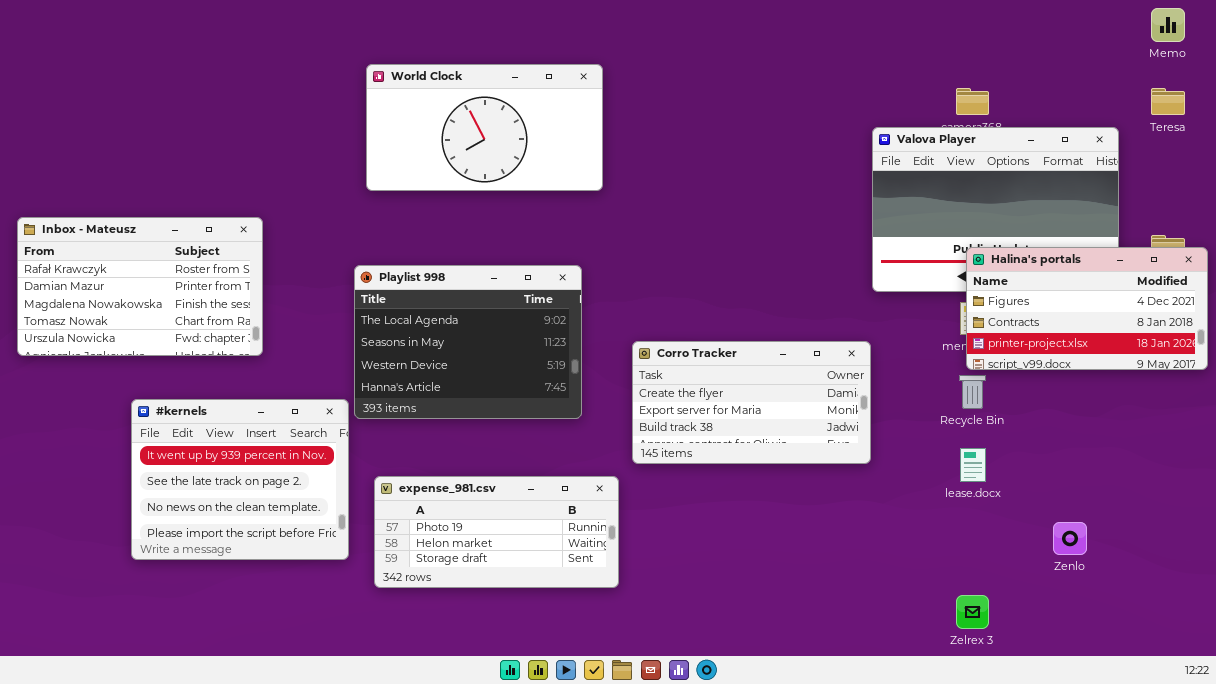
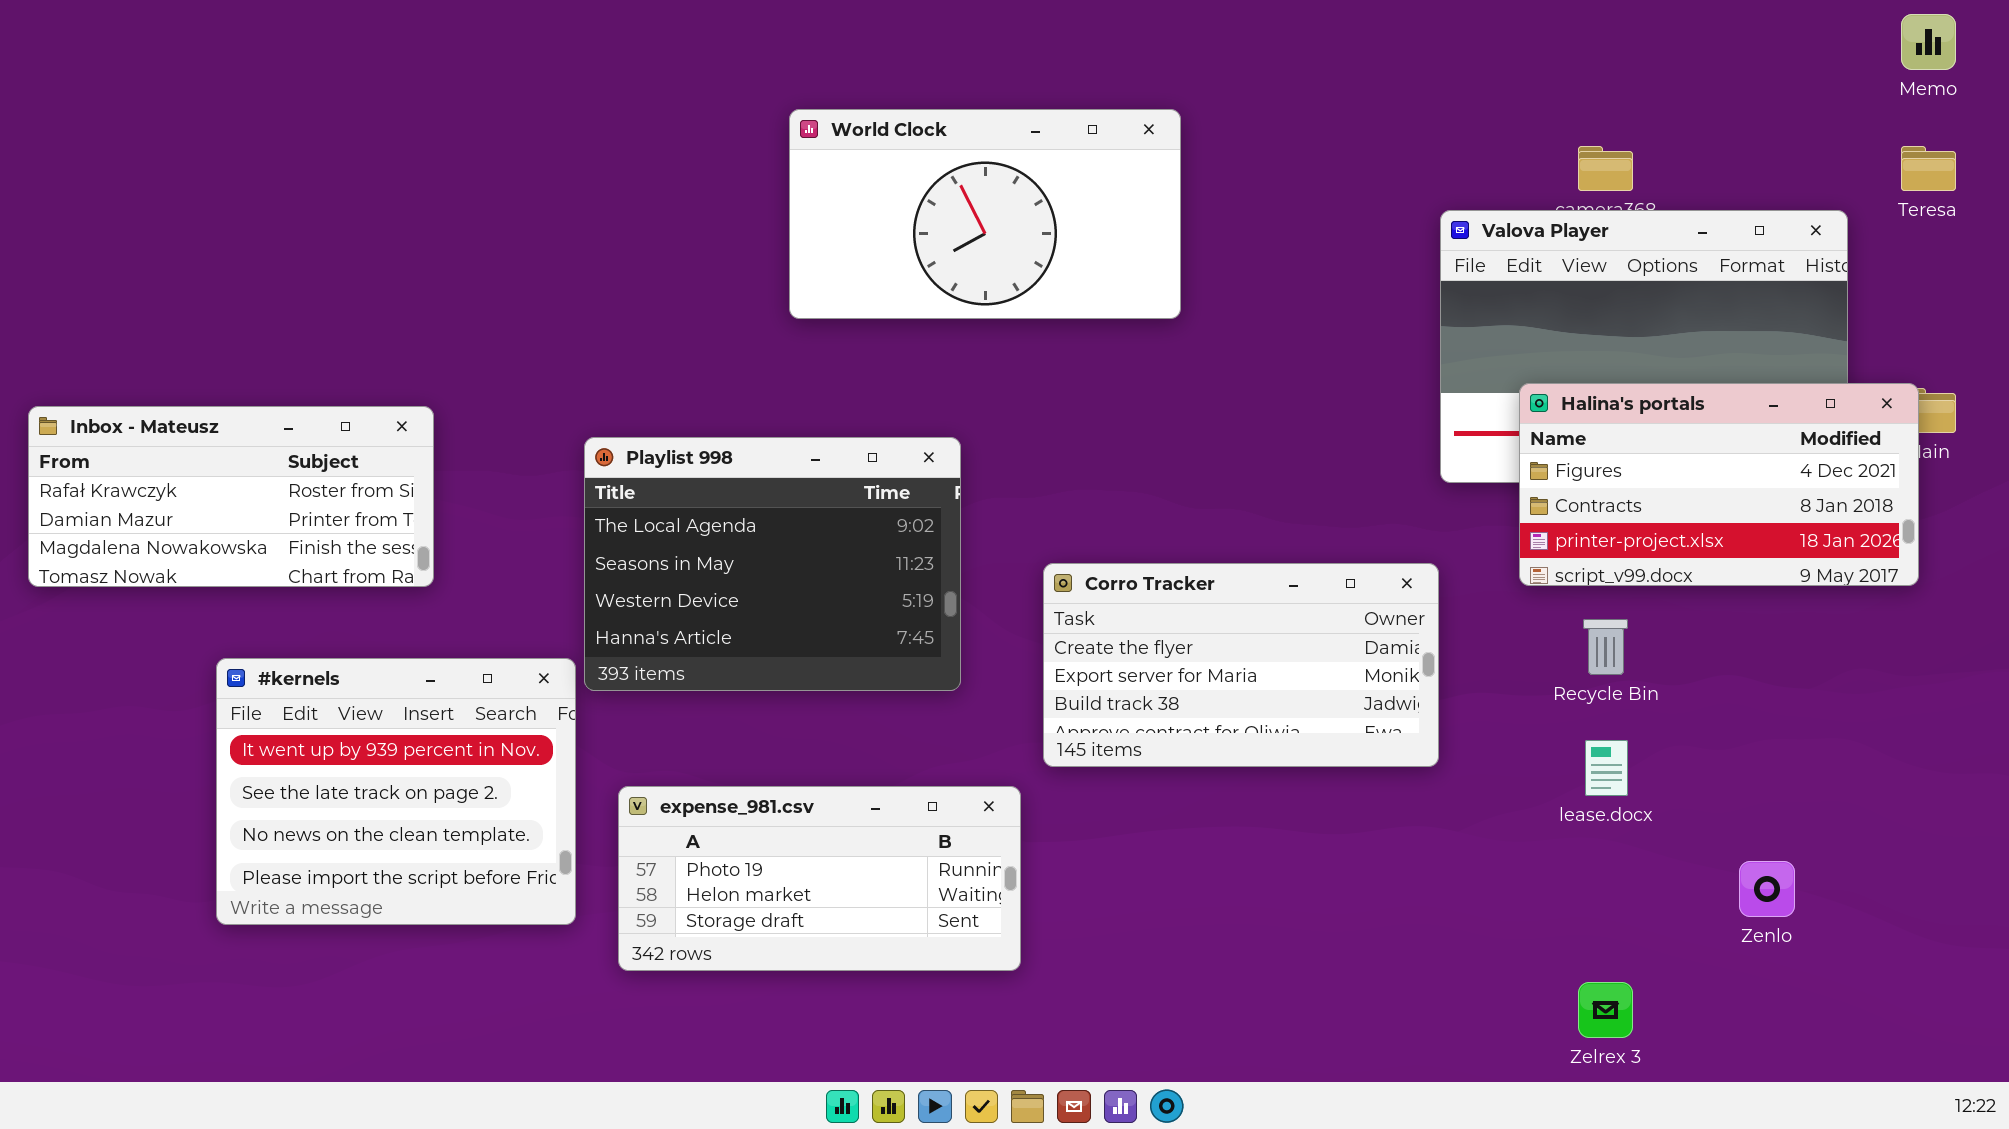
World Clock: [366,64,603,191] -> [789,109,1181,319], moved
Inbox - Mateusz: [17,217,263,356] -> [28,406,434,587], resized
Halina's portals: [966,247,1208,370] -> [1519,383,1919,586], moved

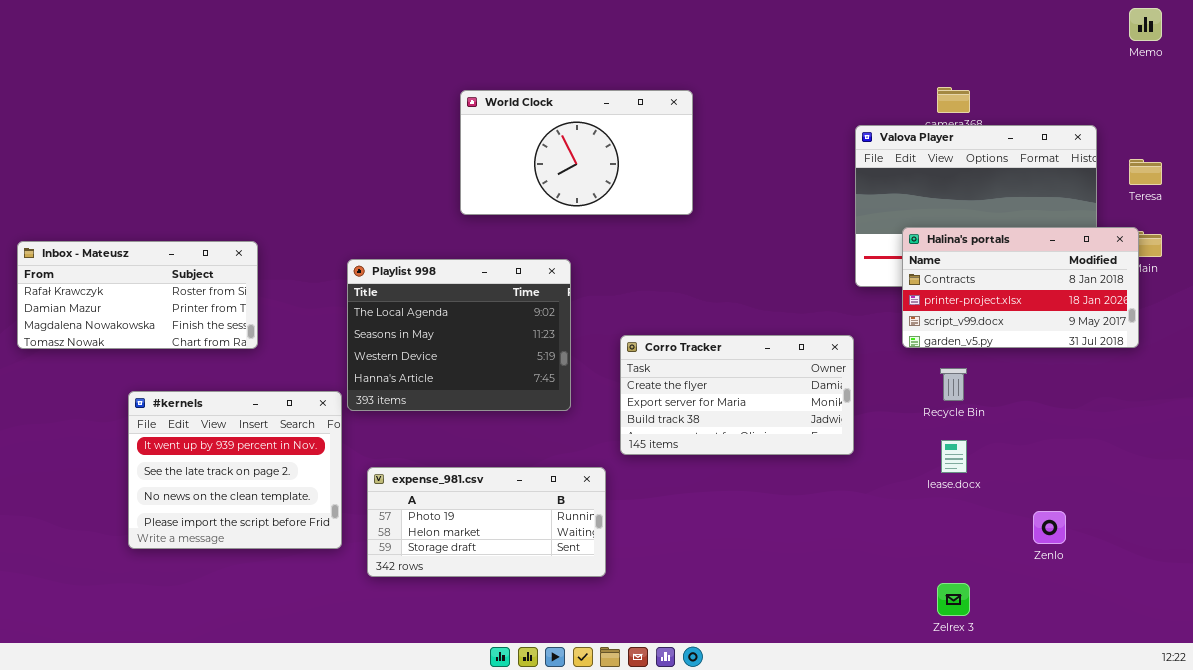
World Clock: [789,109,1181,319] -> [460,90,693,215], moved
Teresa: [1901,146,1956,191] -> [1129,159,1162,185], moved
Halina's portals: [1519,383,1919,586] -> [902,227,1139,348], scrolled down 1 row

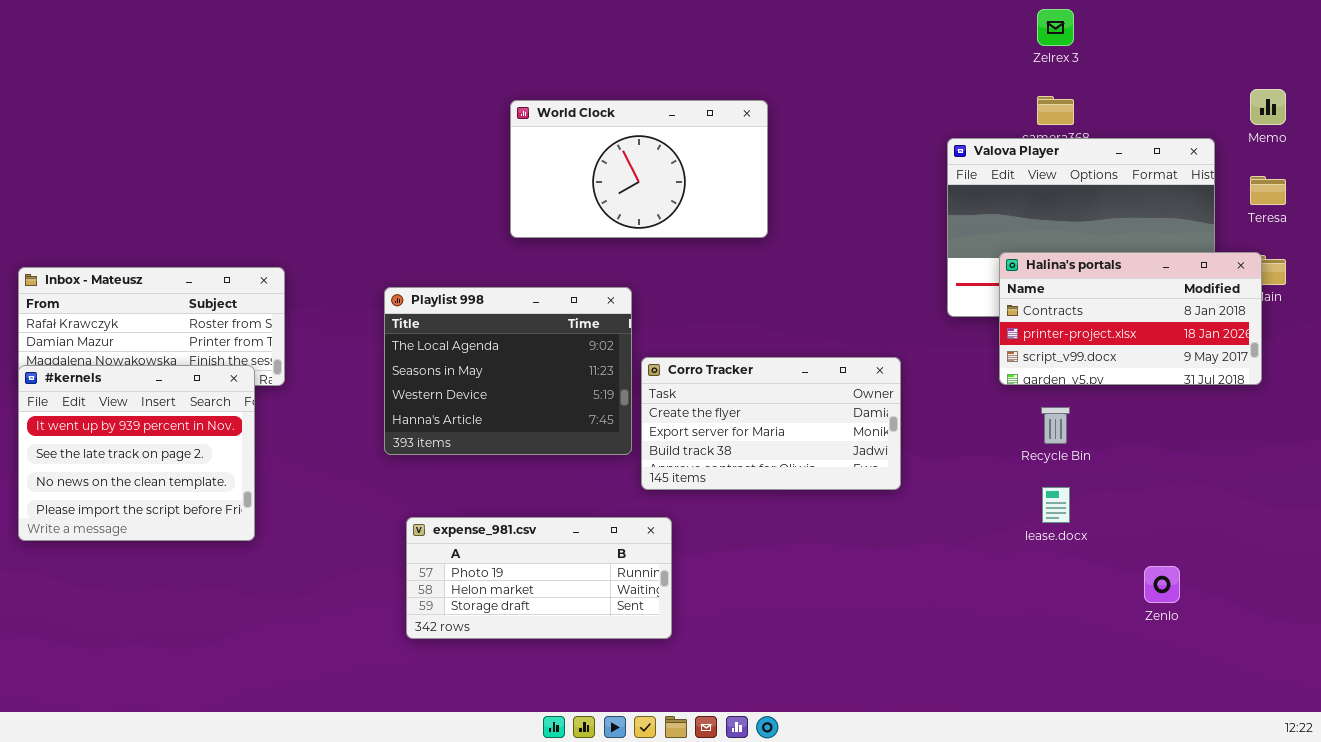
Memo: [1129,8,1162,41] -> [1250,89,1286,125], moved
Corro Tracker: [620,335,854,455] -> [641,357,901,490], moved
#kernels: [128,391,342,549] -> [18,365,255,541], moved
Zelrex 3: [937,583,970,616] -> [1037,9,1074,46], moved

